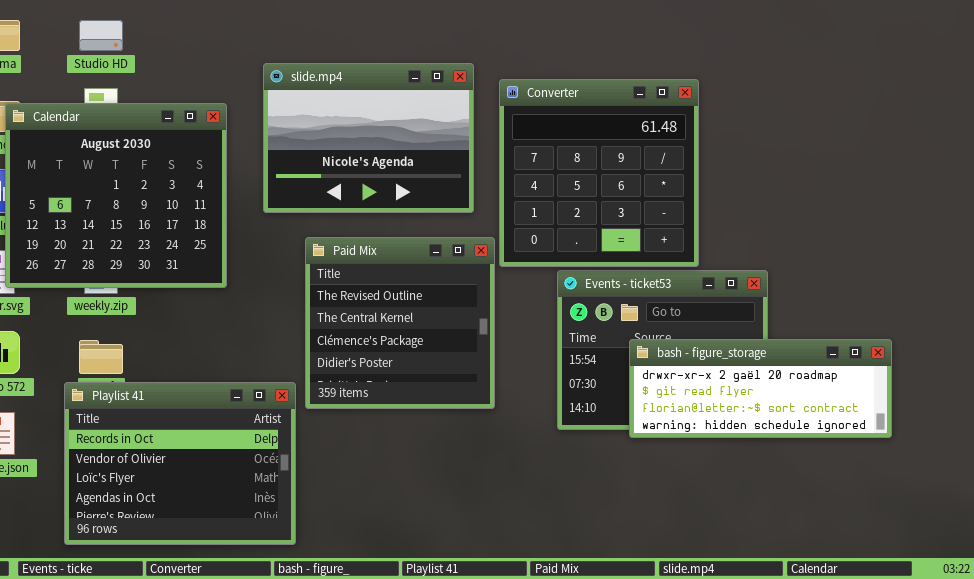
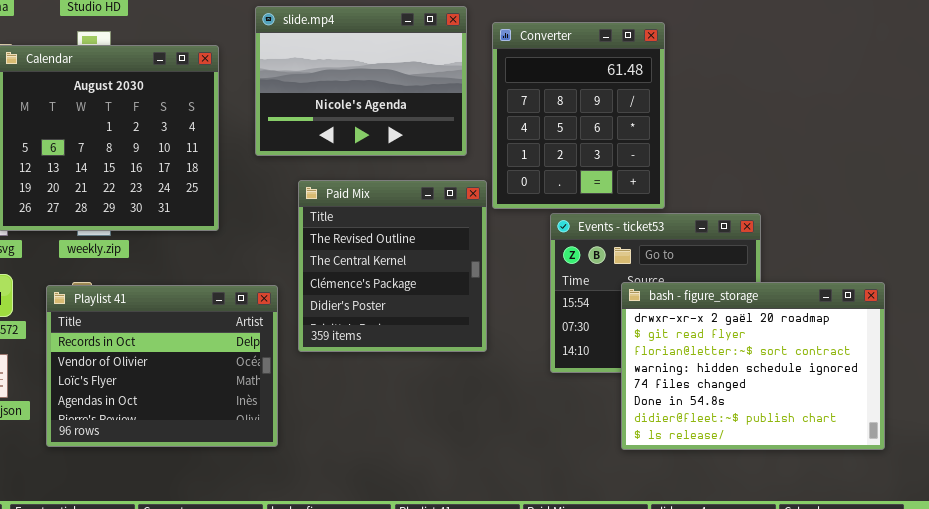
Converter: [499,79,699,267] -> [492,22,665,209], resized
bash - figure_storage: [629,339,892,438] -> [621,282,885,450], resized
Playlist 41: [64,382,296,545] -> [46,285,278,447], moved

